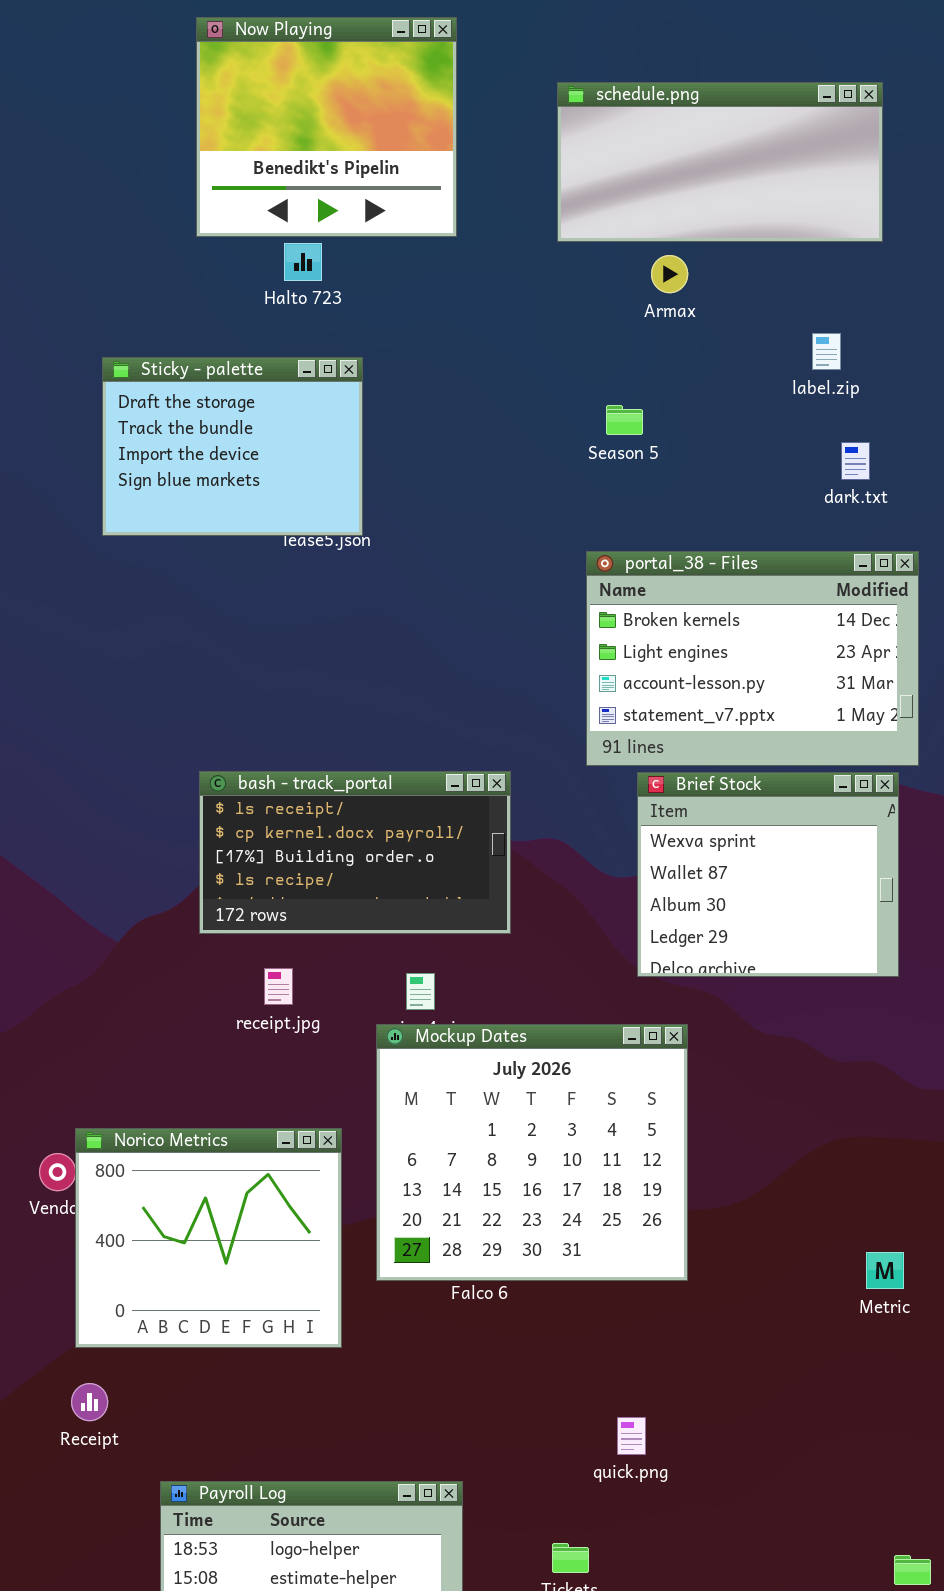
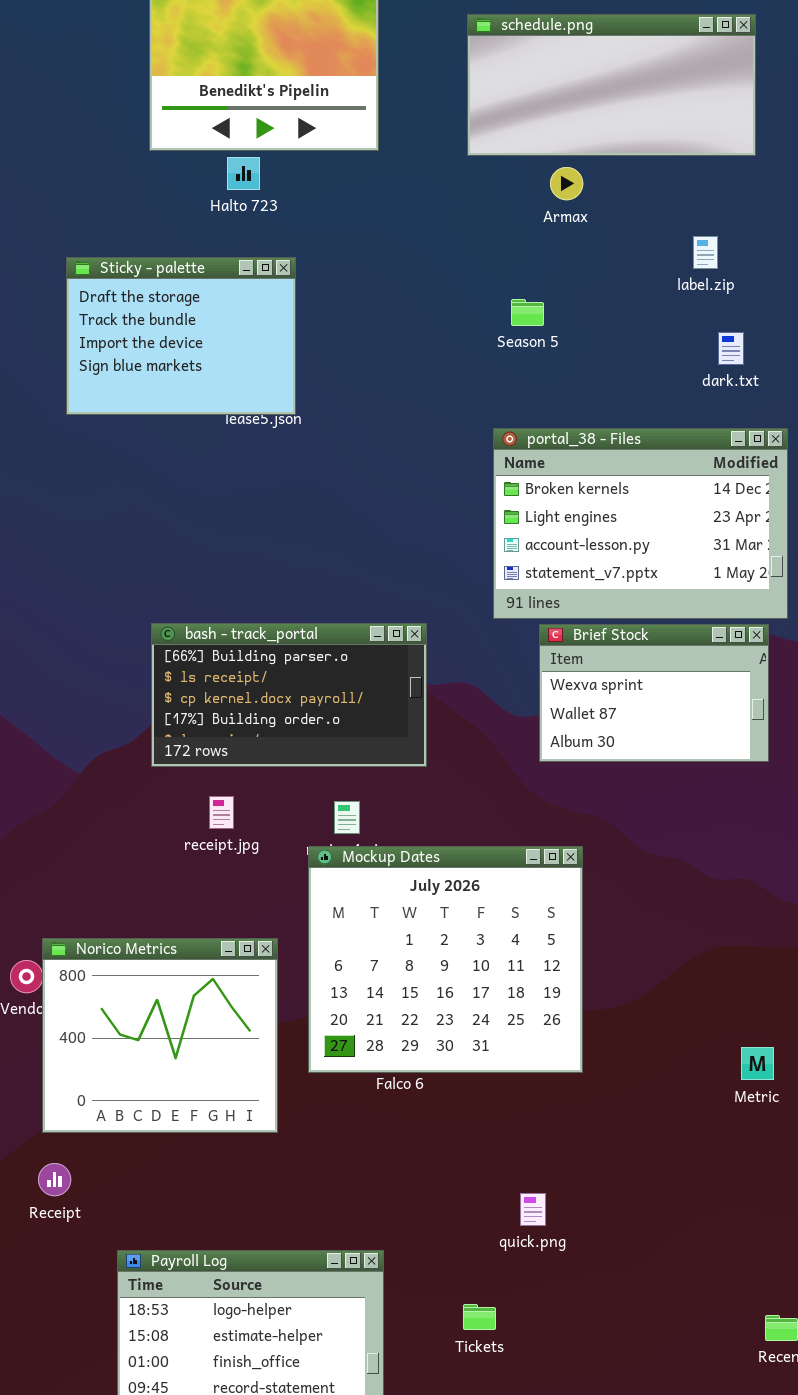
bash - track_portal: [199,771,511,934] -> [151,623,427,767], scrolled up 1 row
Brief Stock: [637,772,899,977] -> [539,624,769,762], resized

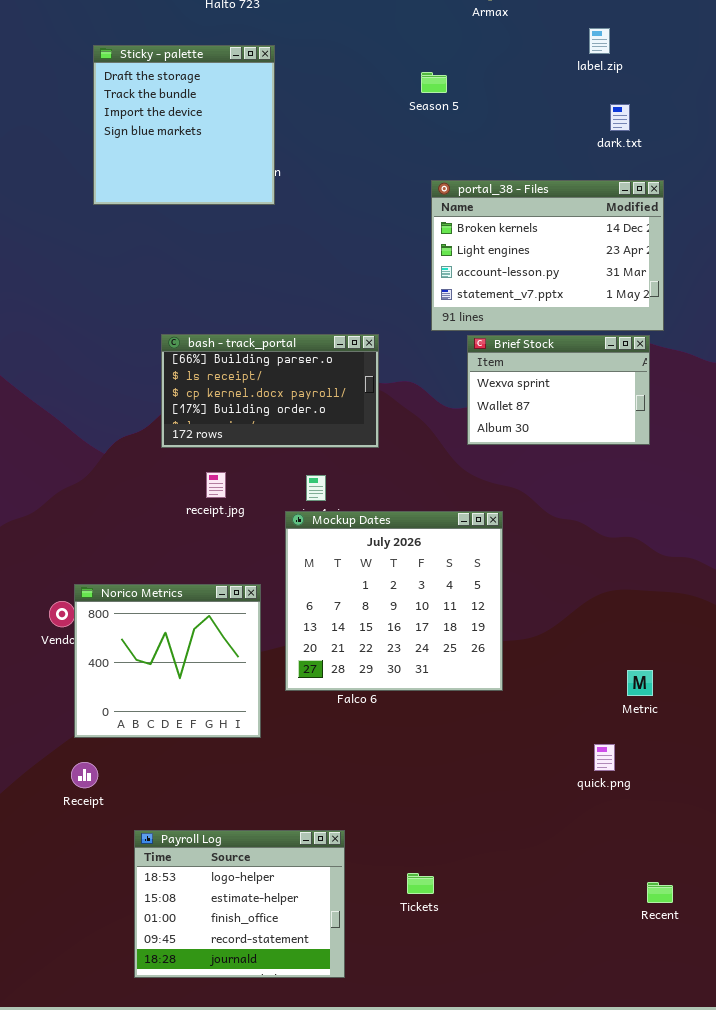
Sticky - palette: [66,257,296,415] -> [93,45,275,205], resized
Season 5: [511,299,544,326] -> [421,72,447,93], moved
quick.png: [520,1193,546,1226] -> [594,744,615,771], moved

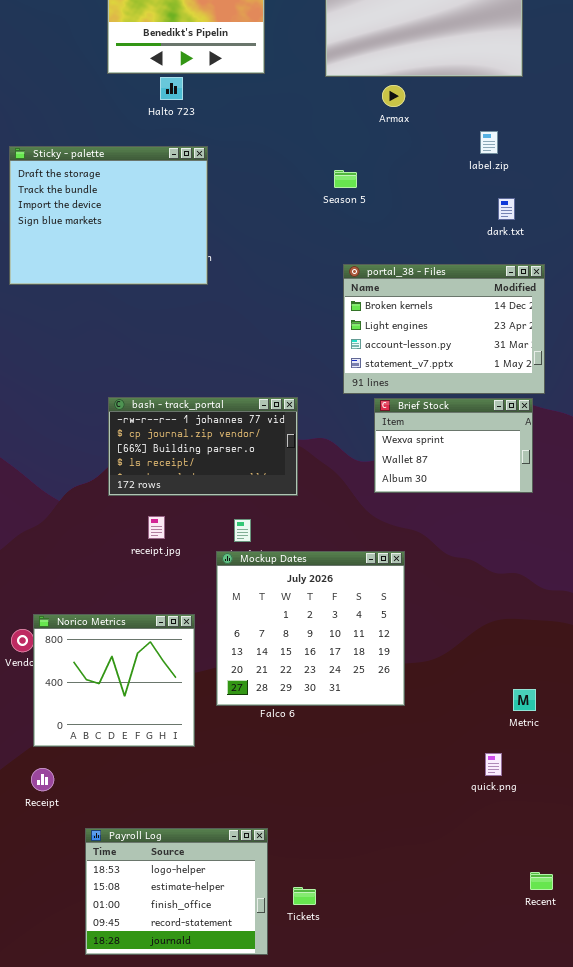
Sticky - palette: [93,45,275,205] -> [9,146,208,285], resized
bash - track_portal: [161,334,379,448] -> [108,397,298,496], scrolled up 2 rows
Tickets: [407,873,434,894] -> [293,887,316,905], moved

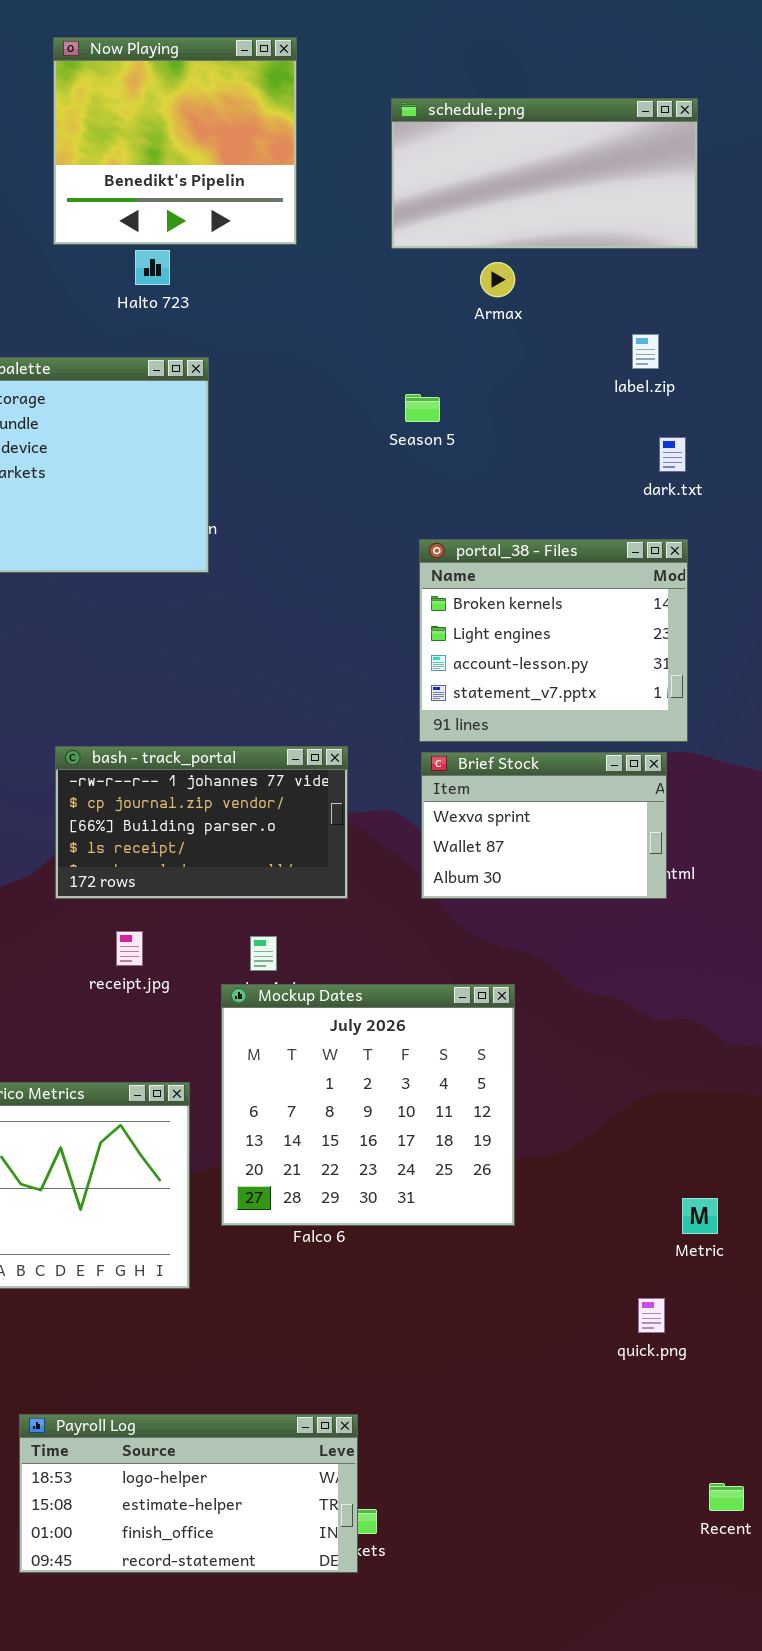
portal_38 - Files: [343,264,545,394] -> [419,539,688,742], resized
Brief Stock: [374,398,533,493] -> [421,752,667,899], moved
Payroll Log: [85,828,268,955] -> [19,1414,358,1573], resized

